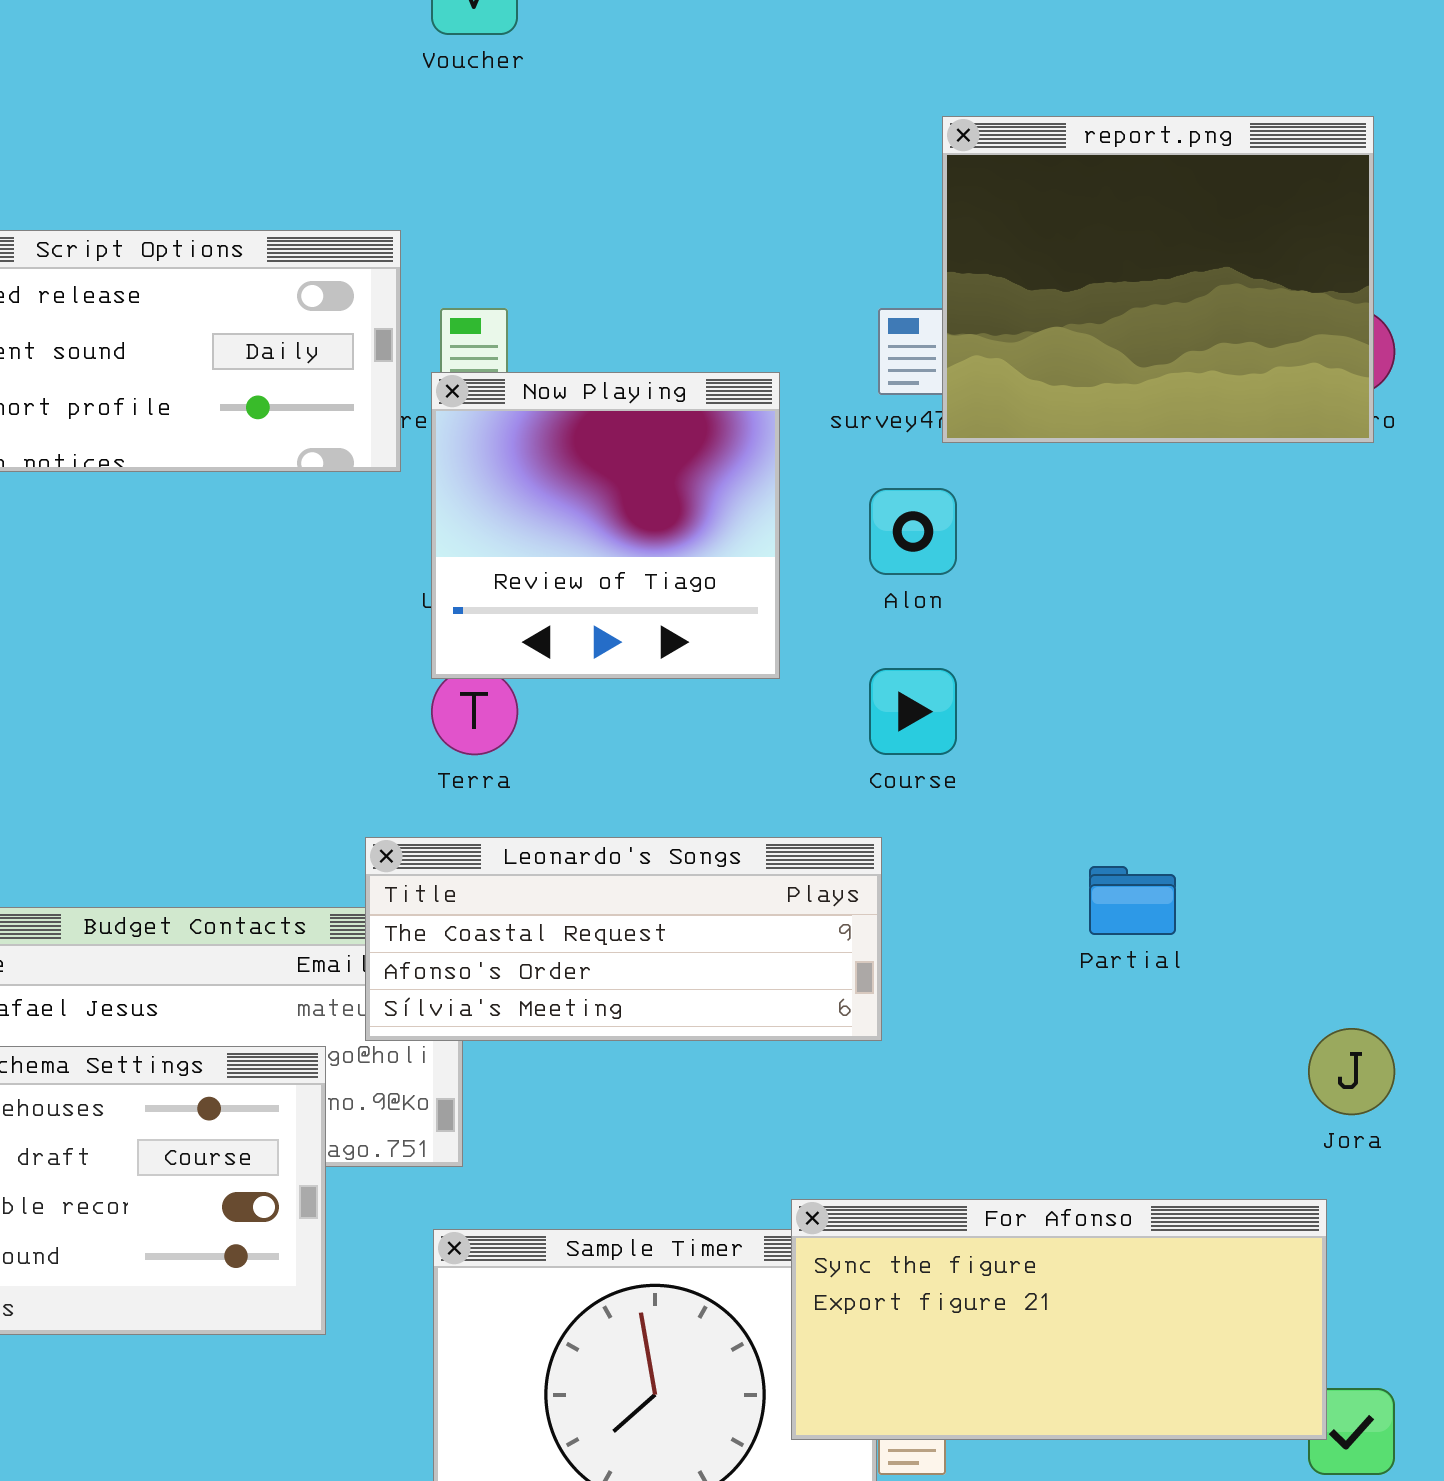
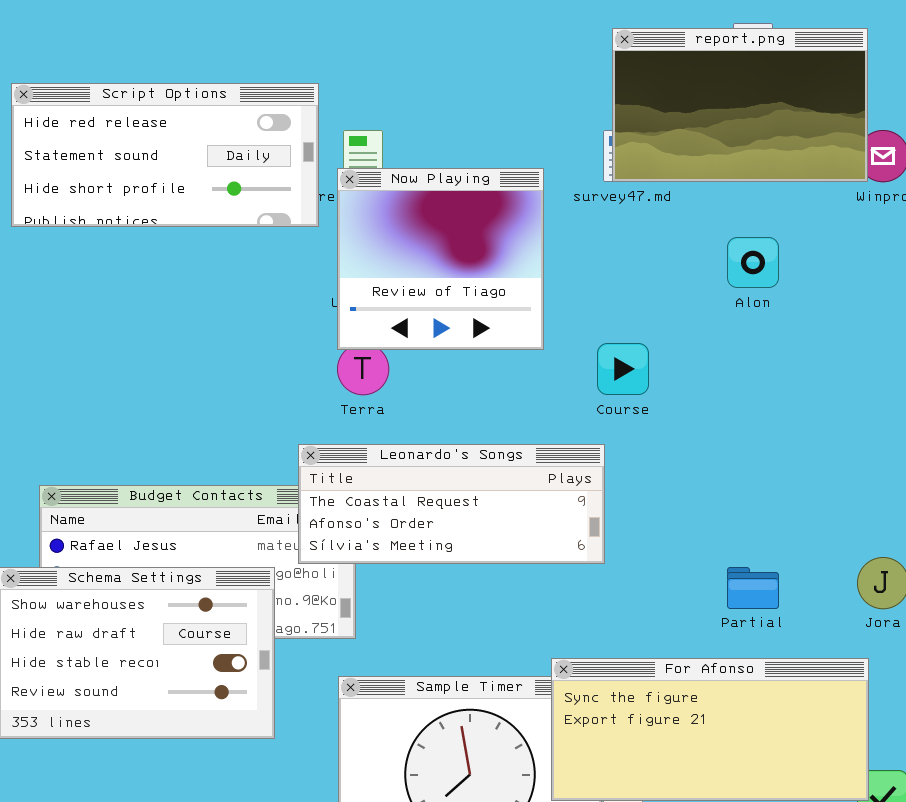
report.png: [942,116,1374,443] -> [612,28,868,182], moved, resized
Alon: [869,488,957,575] -> [727,237,779,288], moved
Partial: [1089,866,1176,935] -> [727,567,779,609], moved

